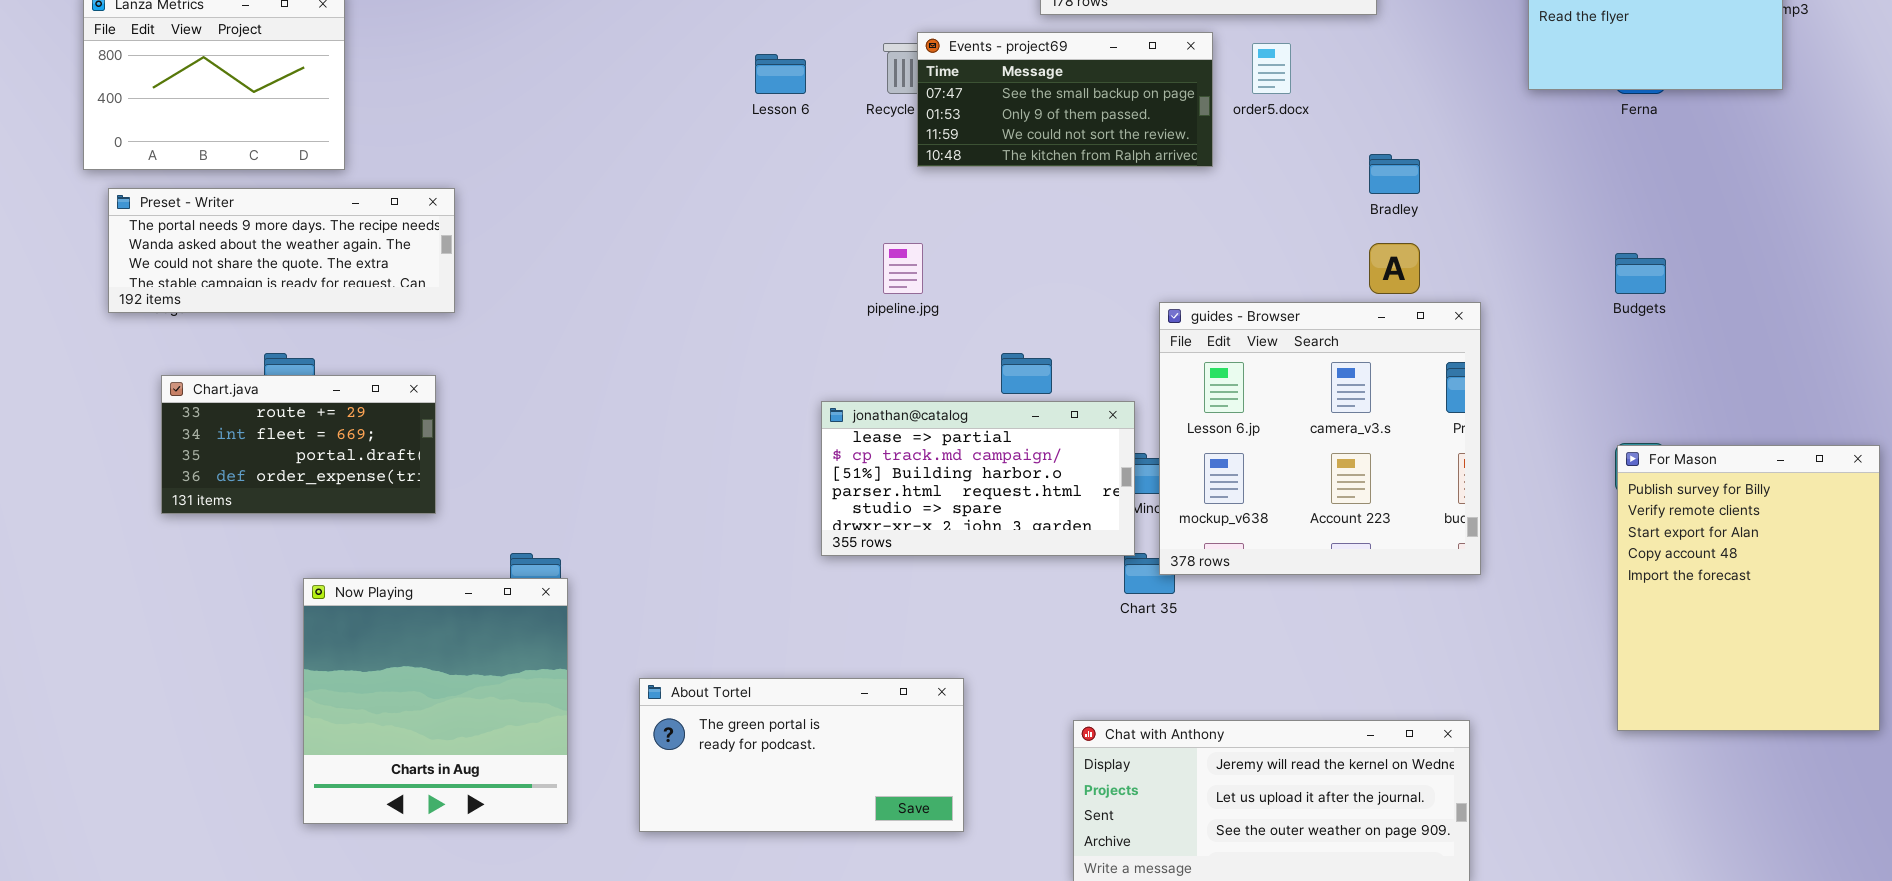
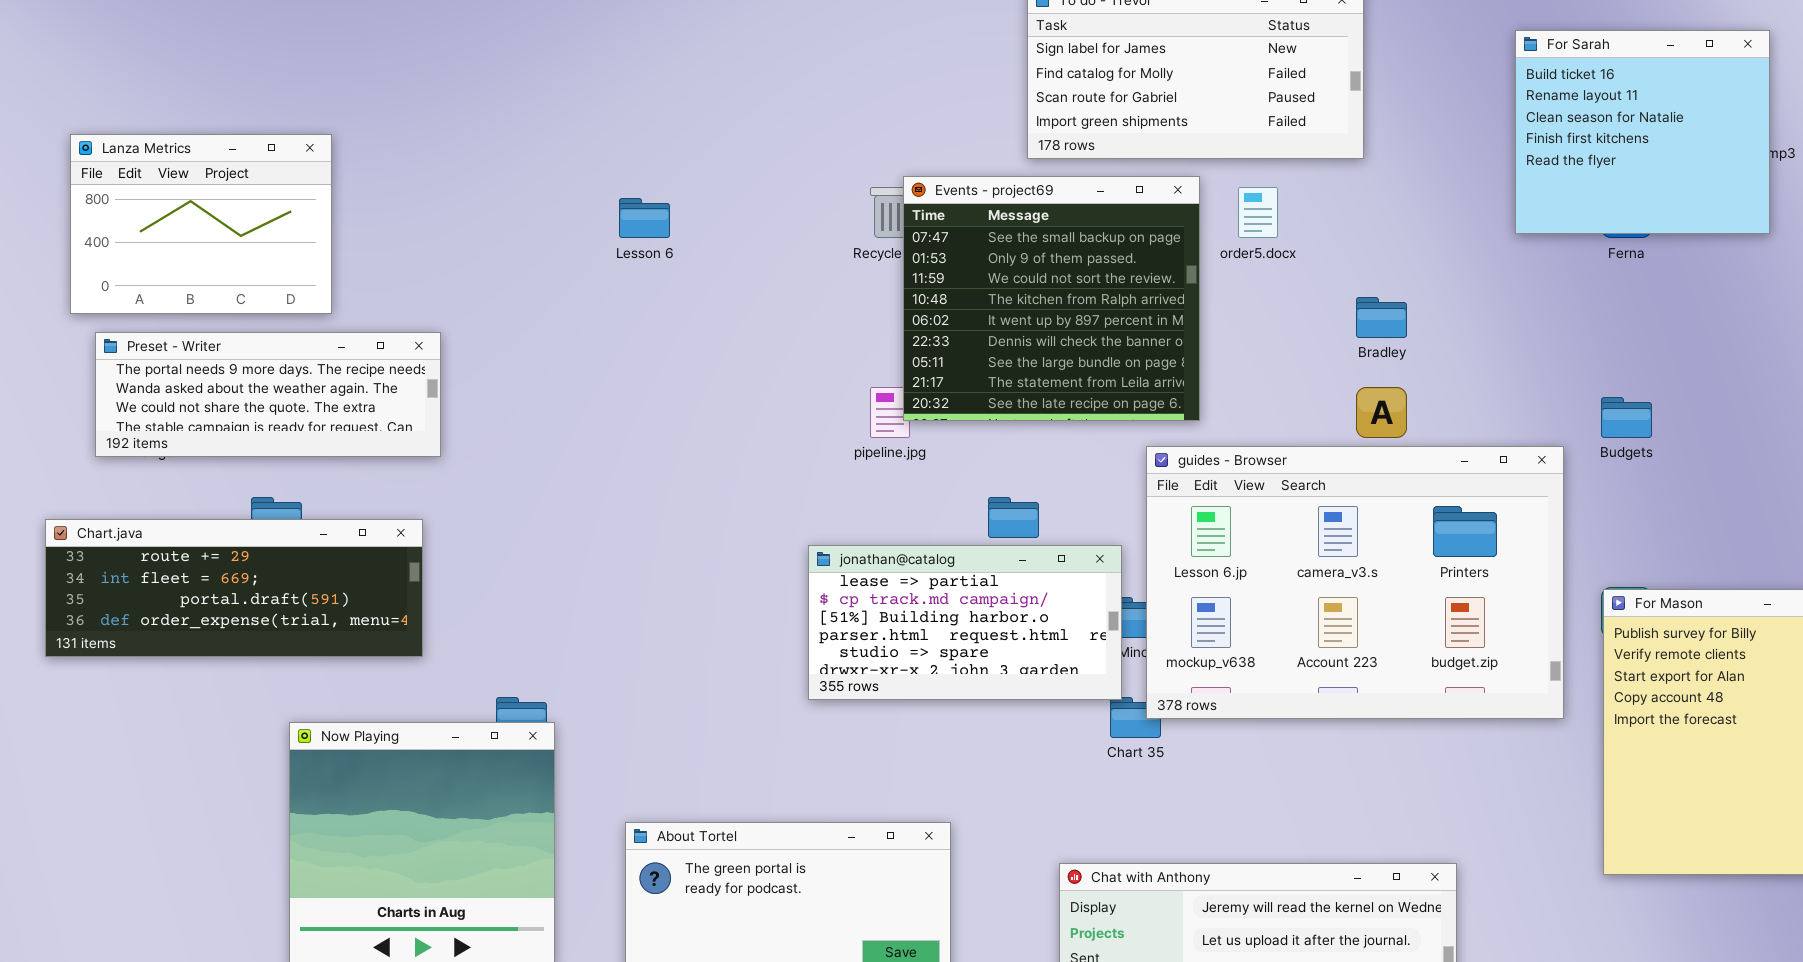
Events - project69: [917,32,1213,167] -> [903,176,1200,421], resized
Lesson 6: [755,54,806,94] -> [619,198,670,238], moved
guides - Browser: [1159,302,1481,575] -> [1146,446,1564,719], resized
Chart.java: [161,375,436,514] -> [45,519,423,657], resized

